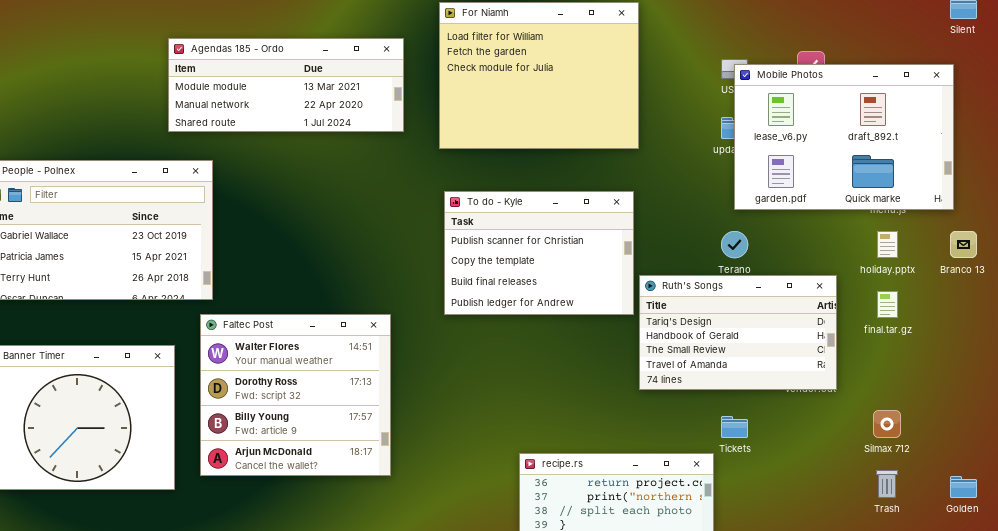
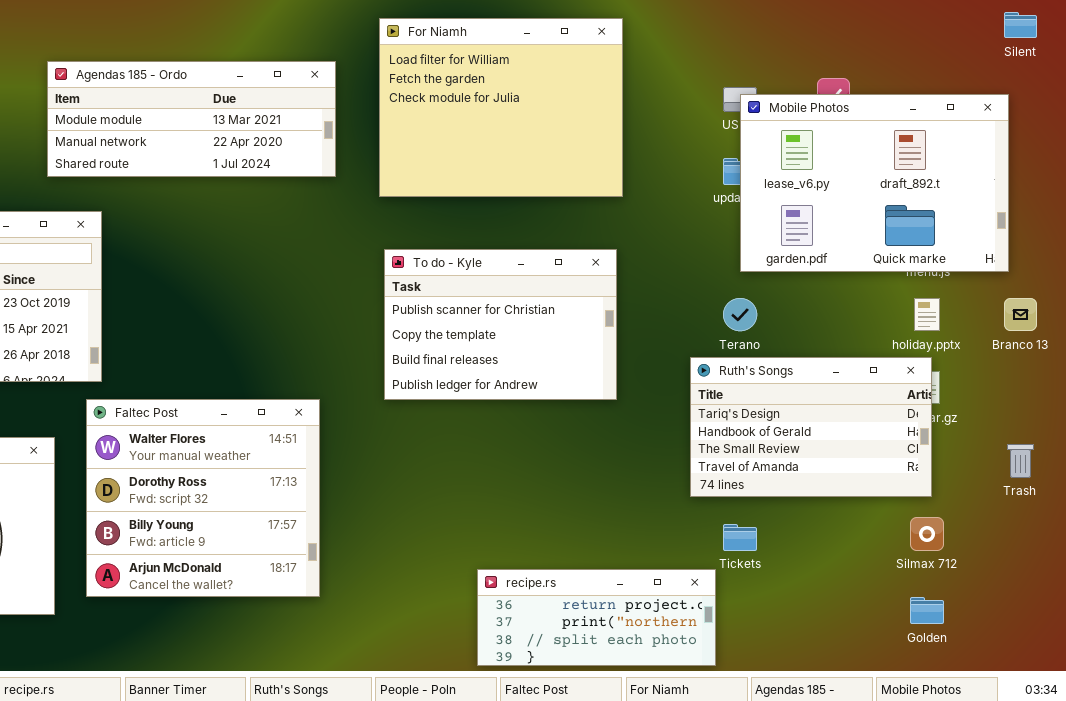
Ruth's Songs: [639,275,837,390] -> [690,357,932,497], moved
Trash: [876,470,898,498] -> [1007,444,1034,478], moved
Golden: [950,476,977,498] -> [910,597,944,624], moved

